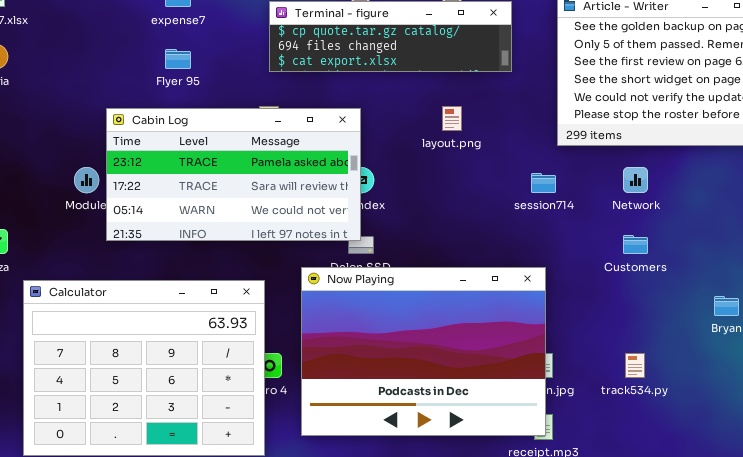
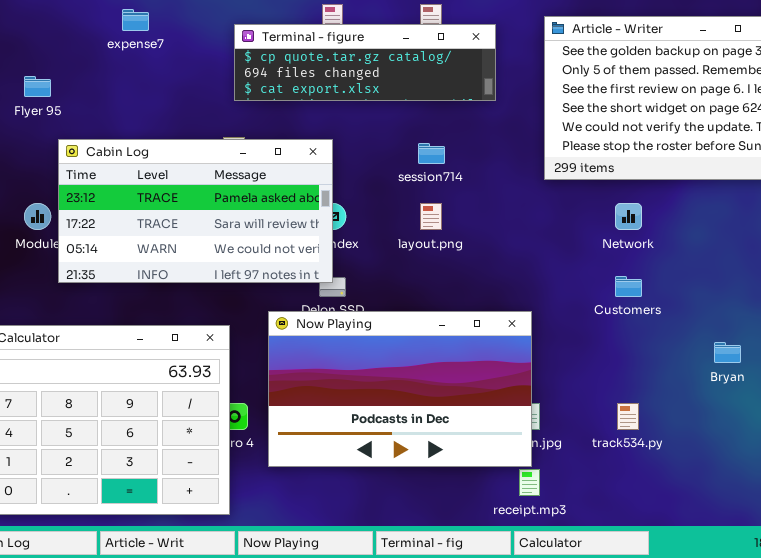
Flyer 95: [165,49,191,69] -> [24,76,51,97], moved
layout.png: [442,106,462,131] -> [420,203,442,230], moved
session714: [531,173,556,193] -> [418,143,445,164], moved
Now Playing: [301,267,546,436] -> [268,311,532,467], resized

